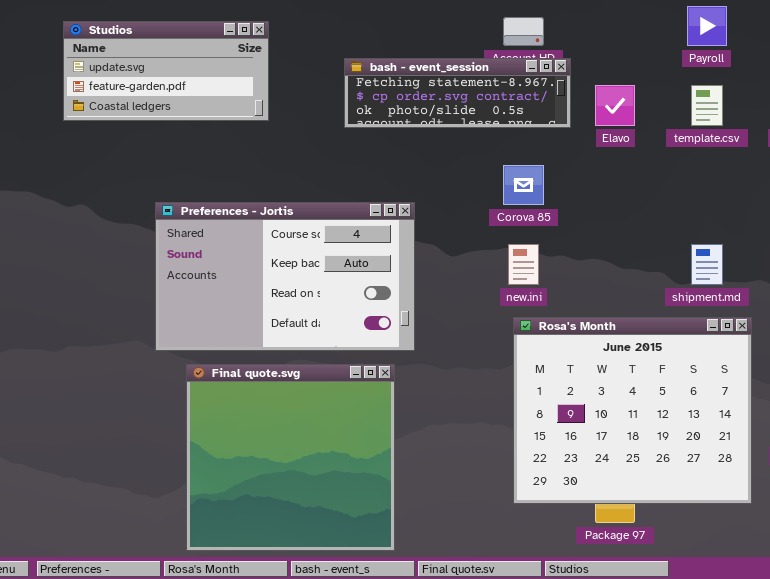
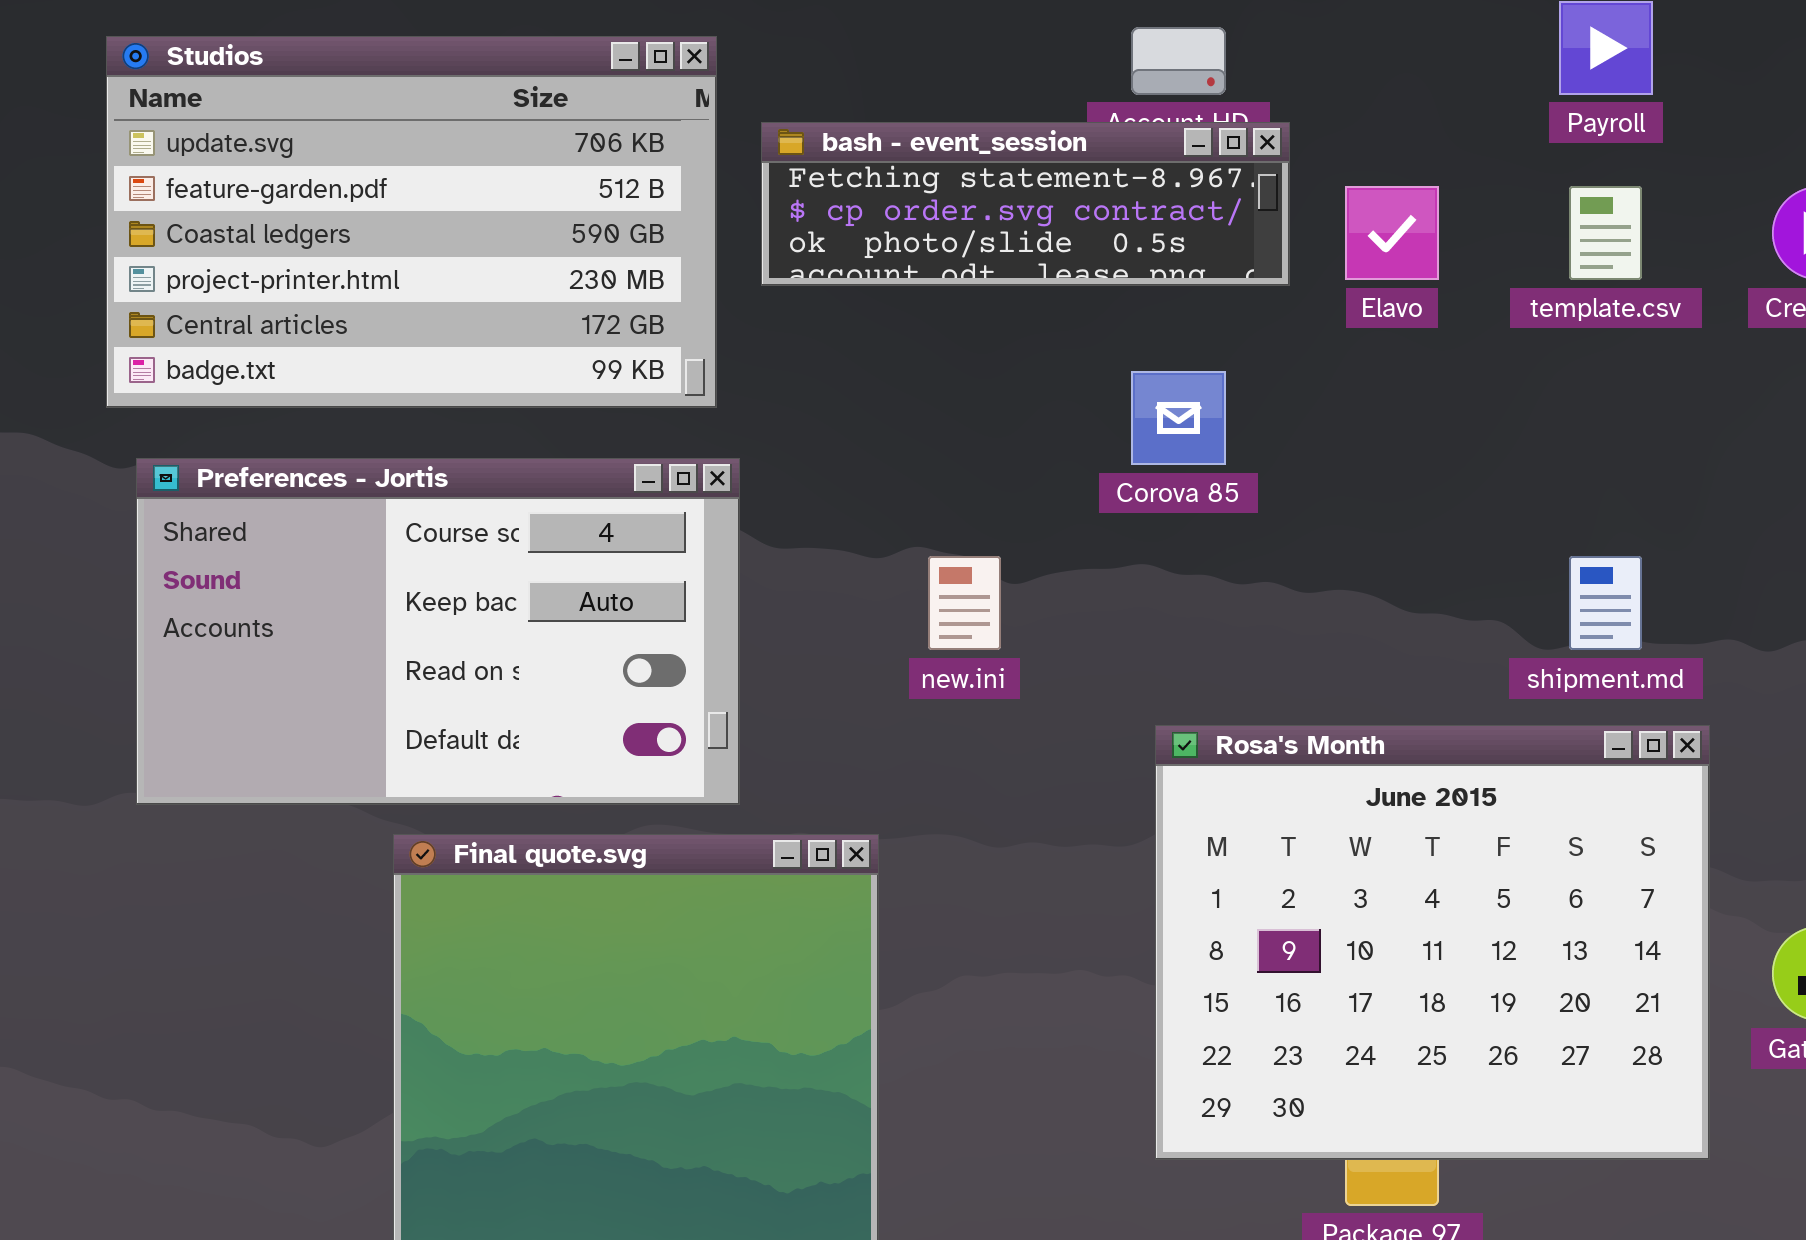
Studios: [63,21,269,121] -> [106,36,717,408], resized
Preferences - Jortis: [155,202,415,351] -> [136,458,740,805], moved
new.ini: [508,244,539,285] -> [928,556,1001,650], moved

